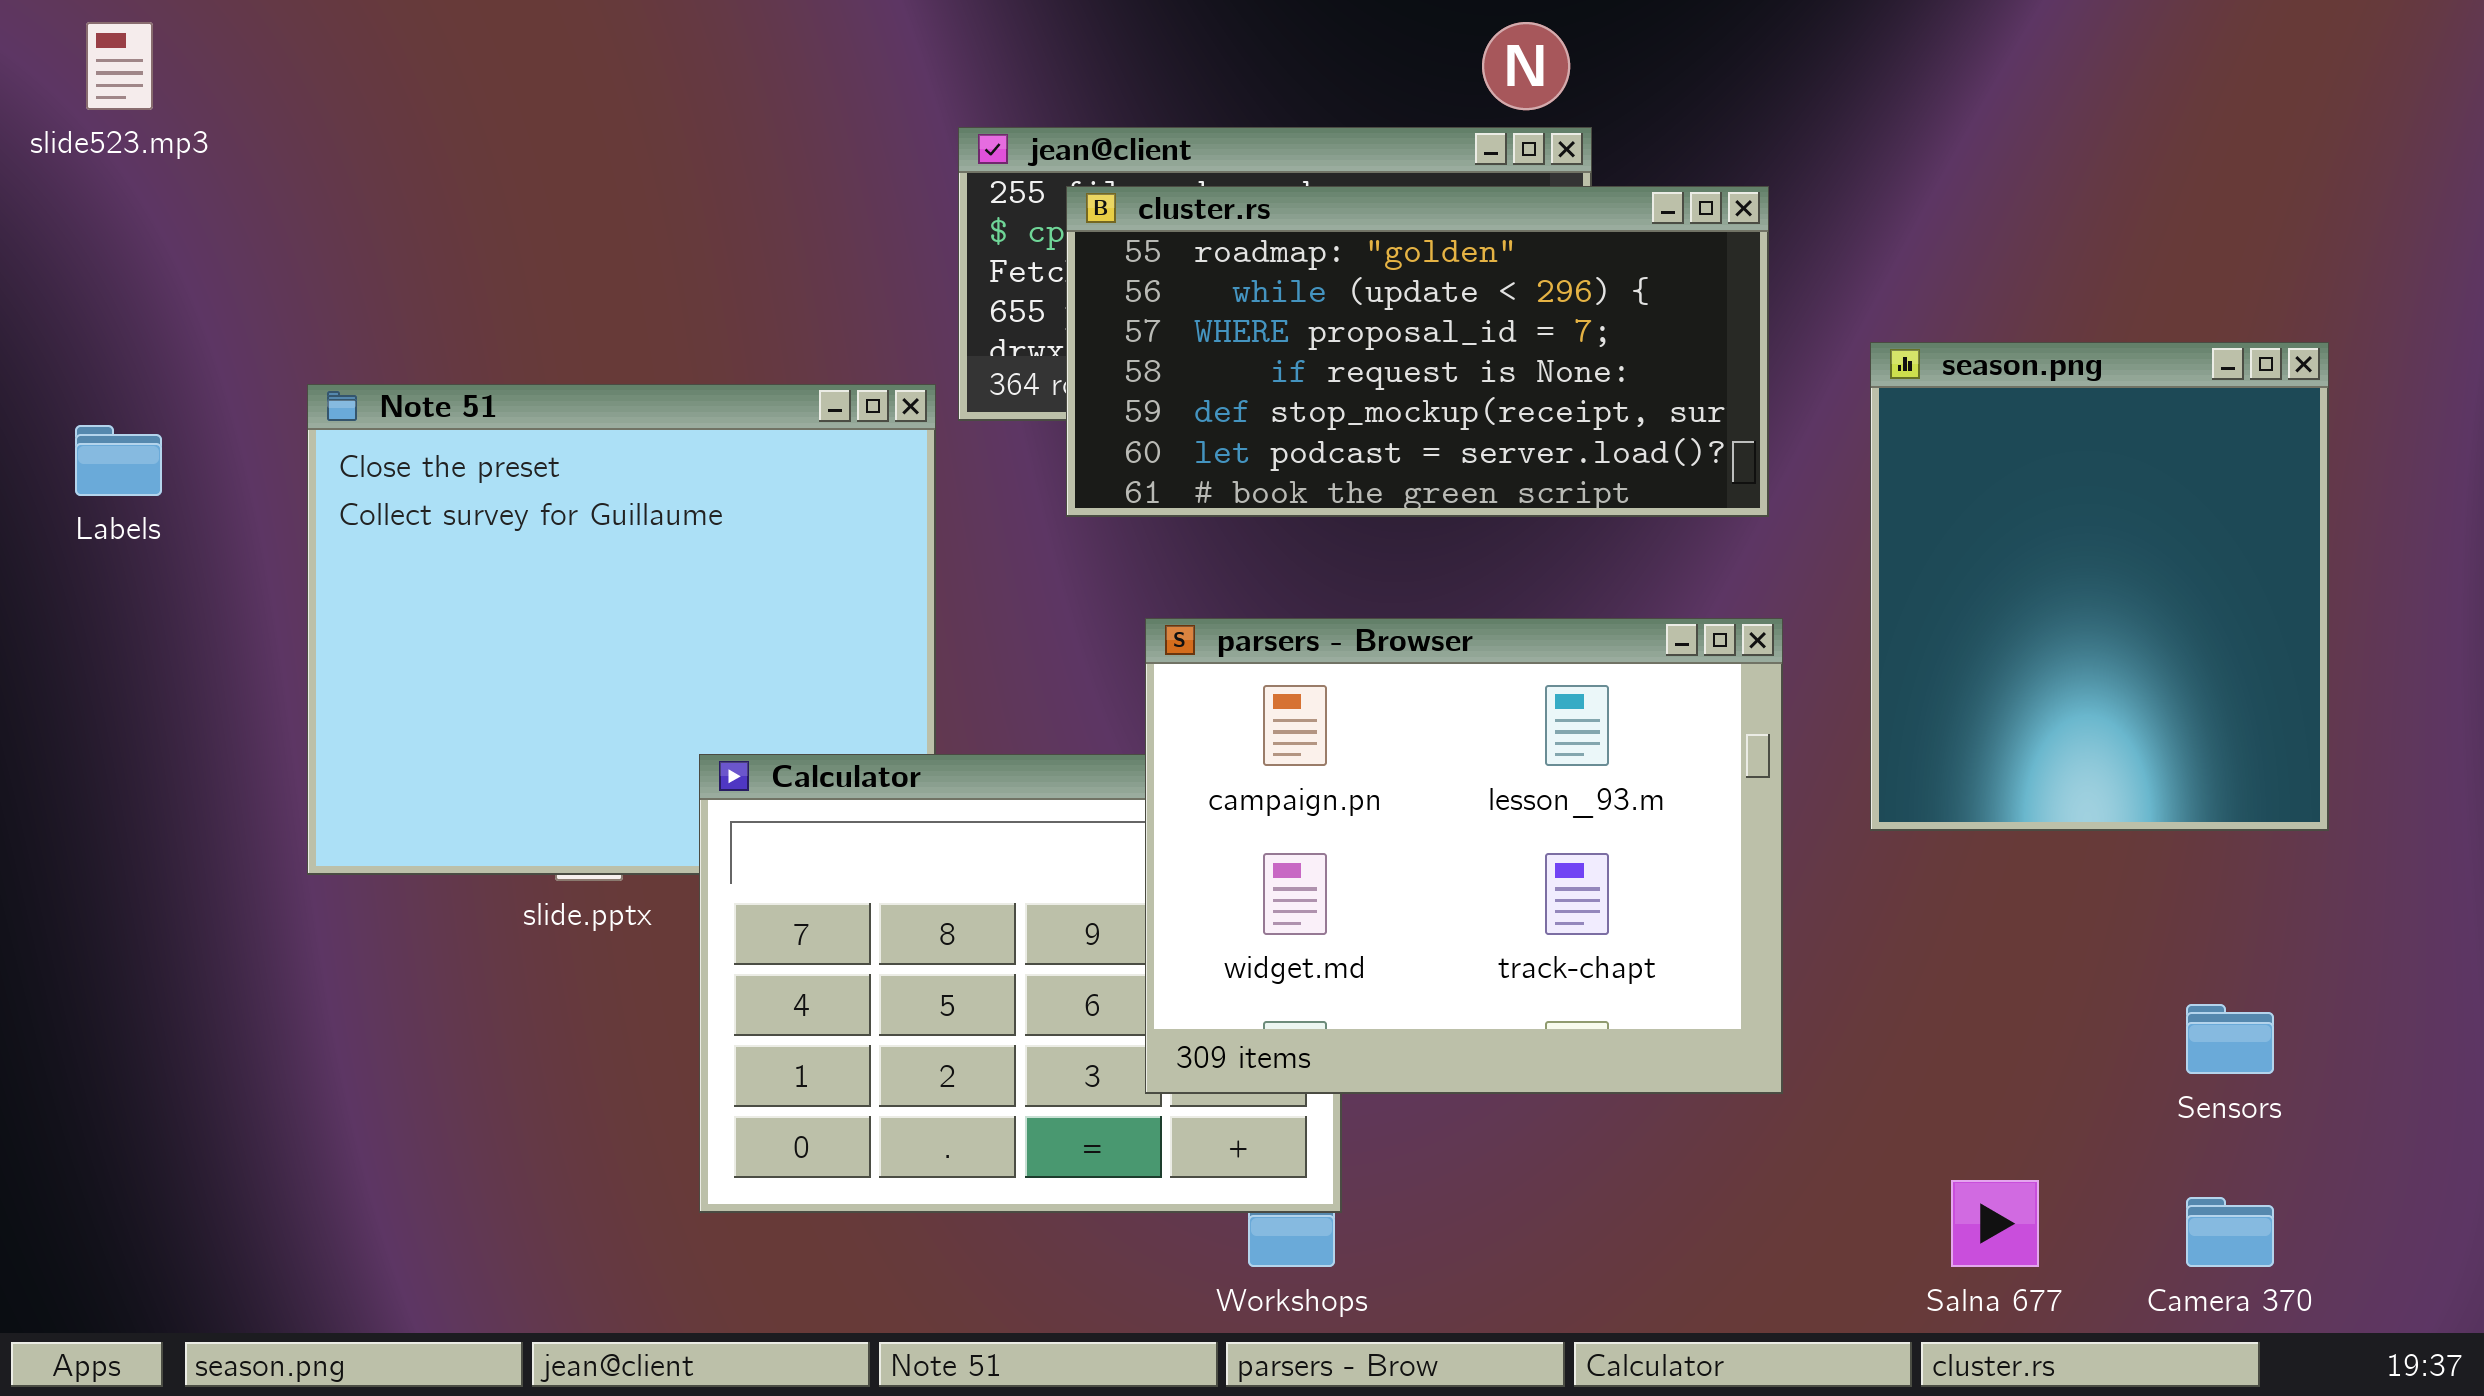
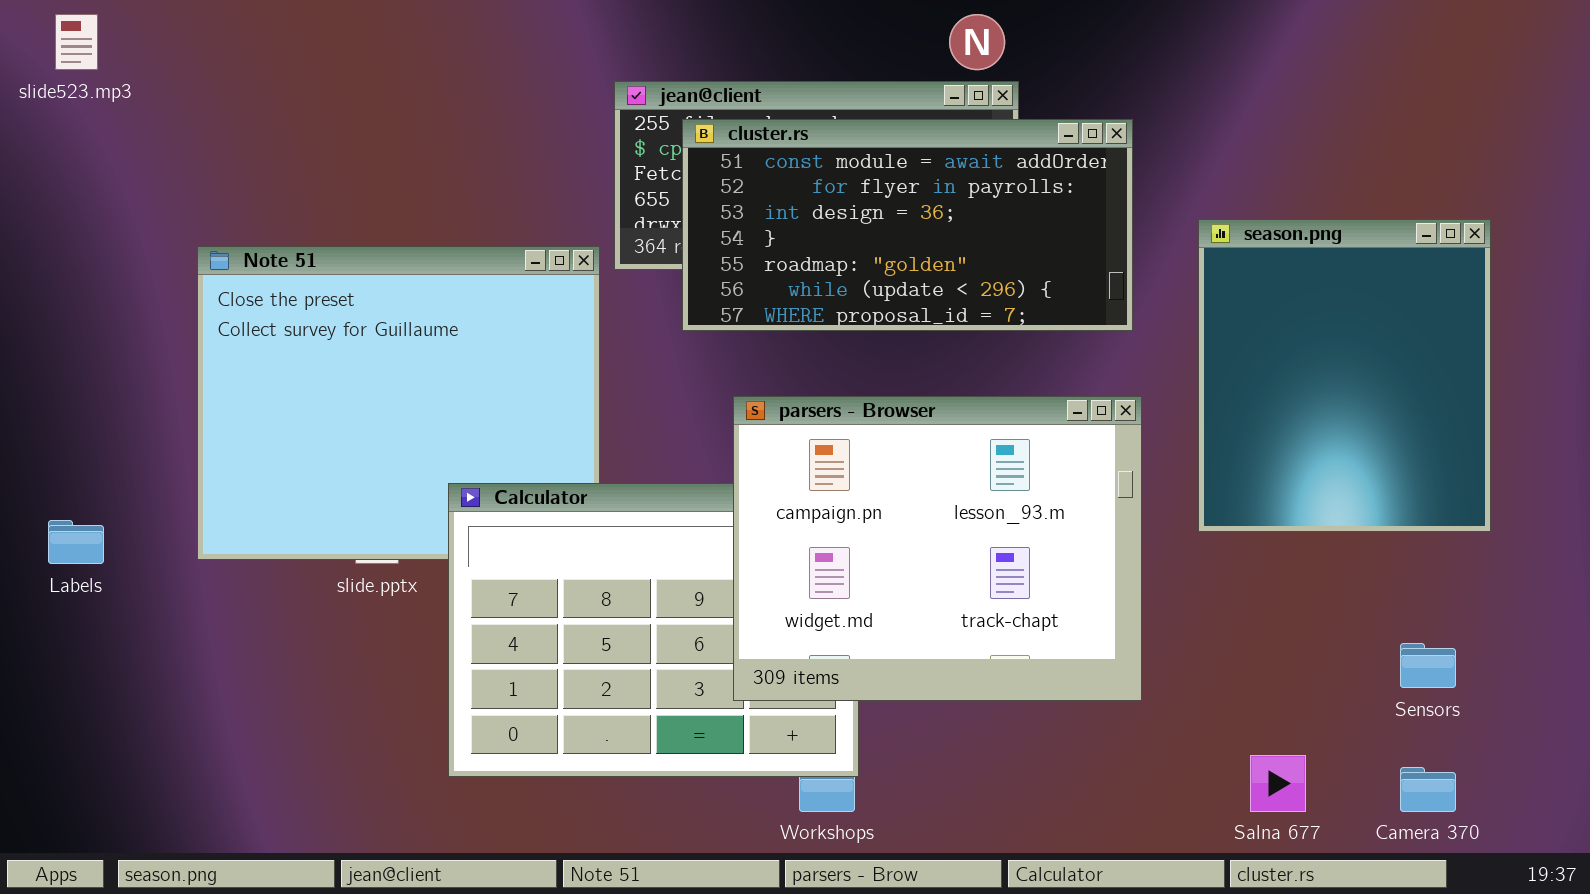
cluster.rs: [1066,186,1769,517] -> [682,119,1133,331], scrolled up 4 rows
Labels: [75,425,162,496] -> [48,520,104,564], moved

